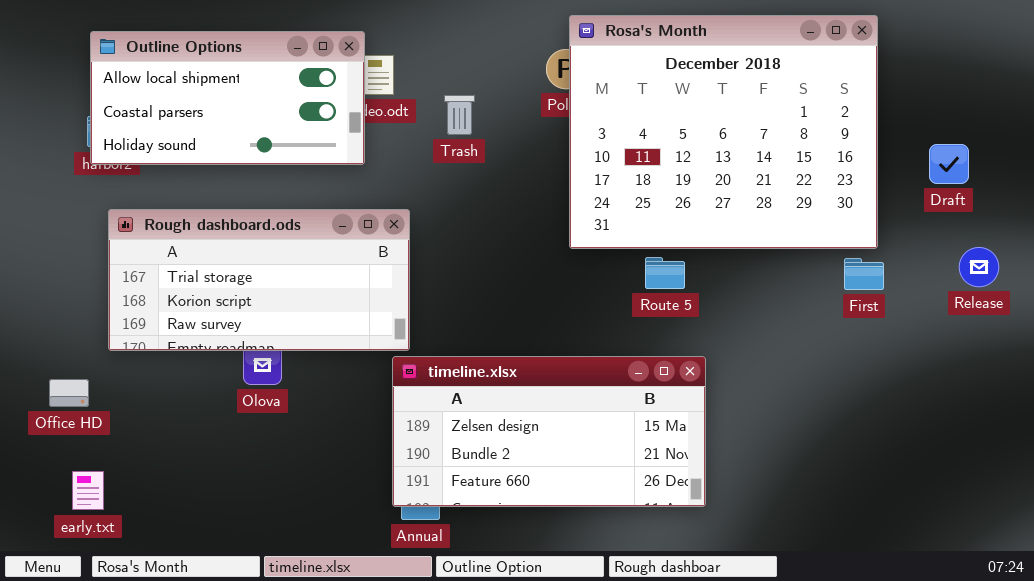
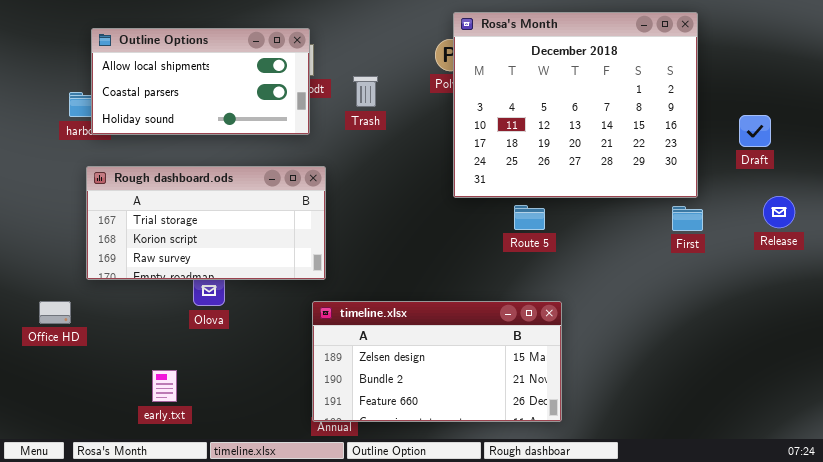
Outline Options: [90,31,365,165] -> [91,28,310,135], moved
timeline.xlsx: [392,356,706,507] -> [312,301,562,422], moved
early.txt: [72,471,104,510] -> [152,370,177,402], moved

